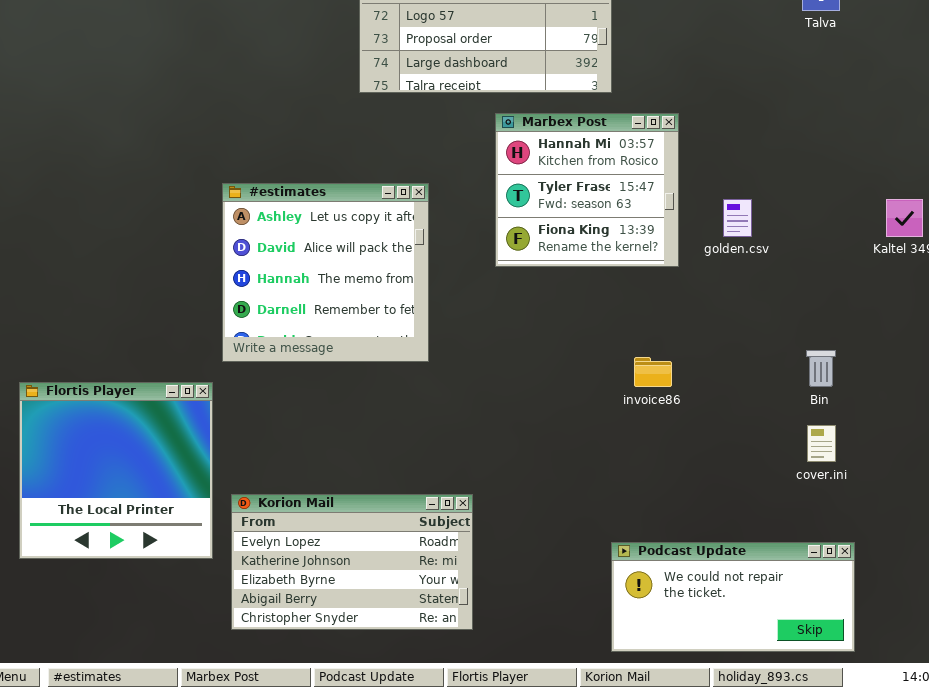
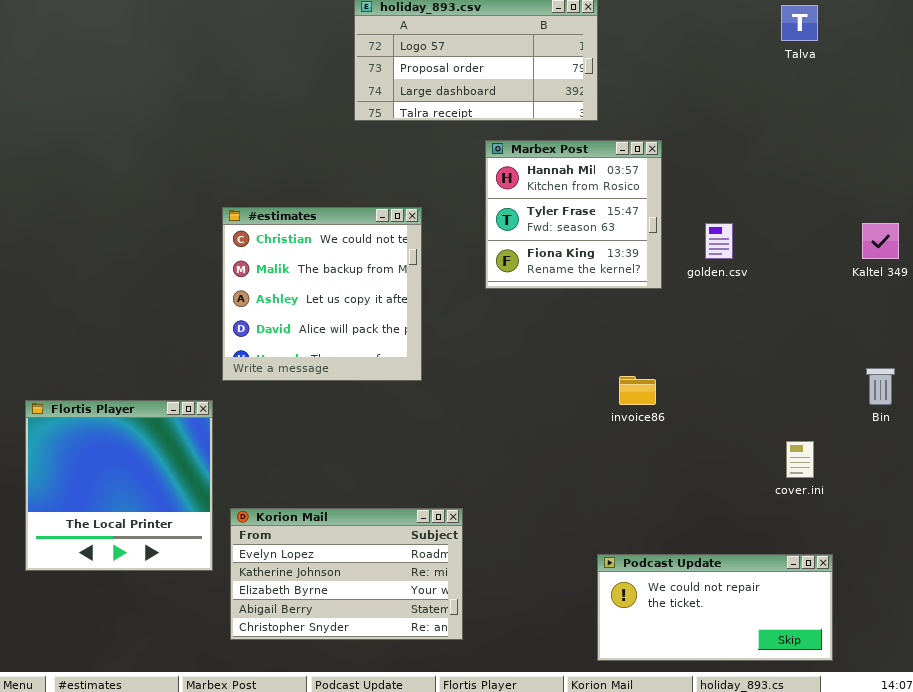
#estimates: [222,183,429,362] -> [222,207,422,381], scrolled up 2 rows
Bin: [806,350,836,387] -> [866,368,895,405], moved

